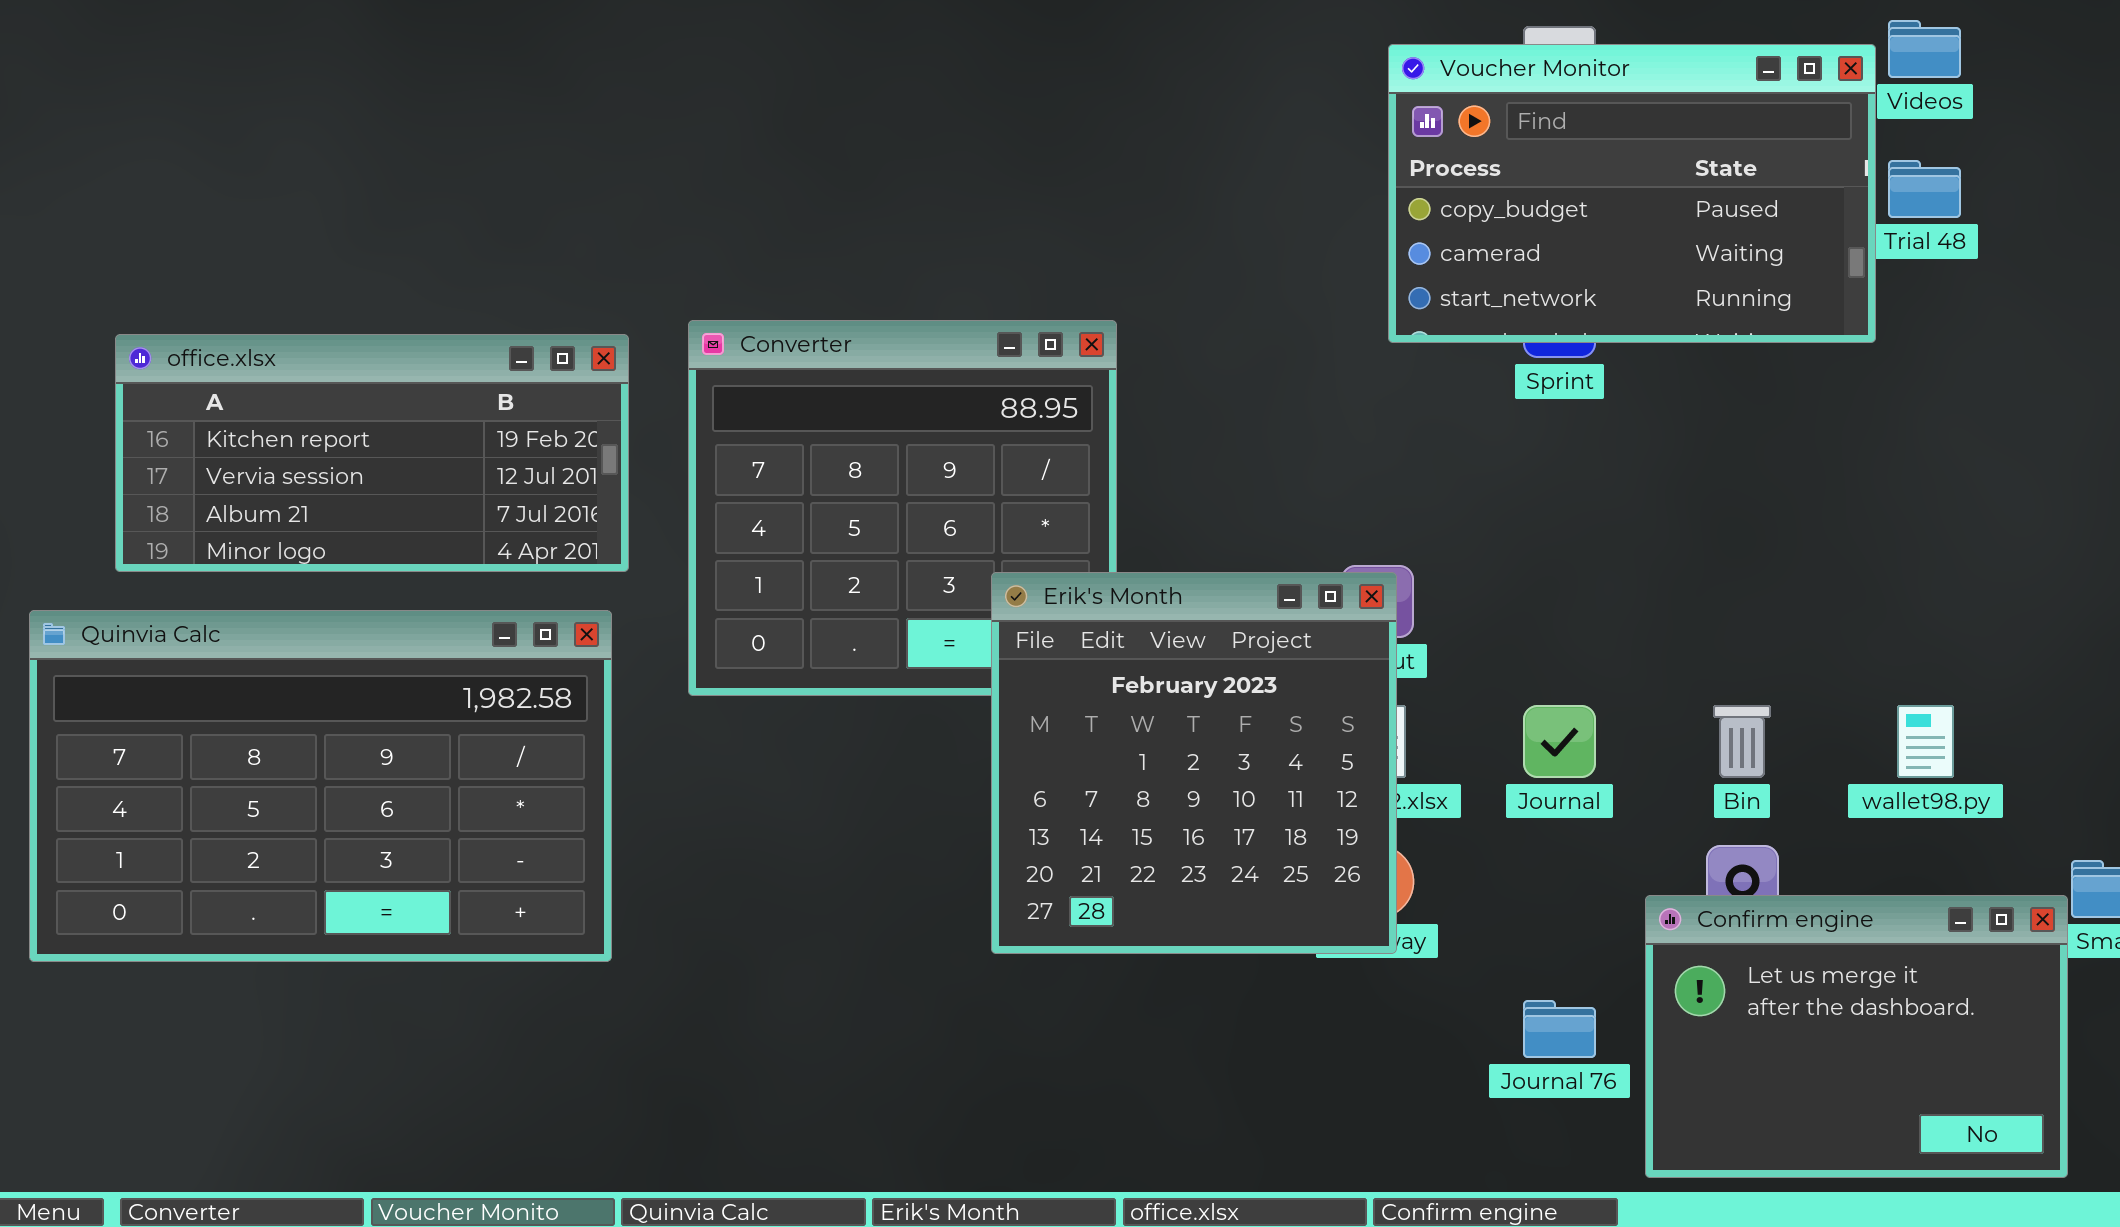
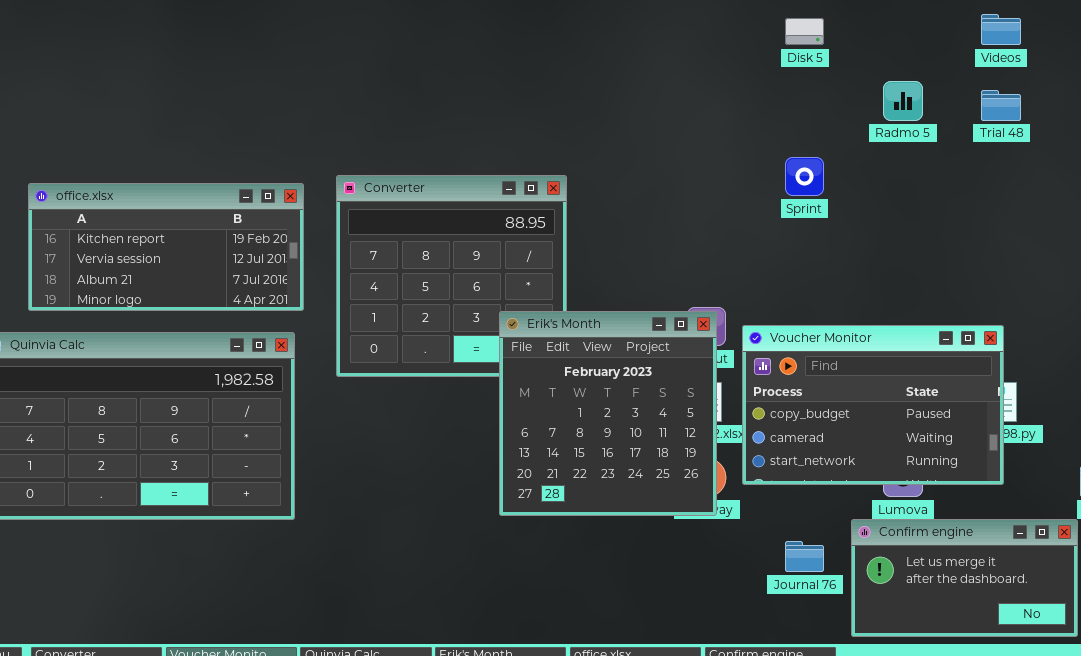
Voucher Monitor: [1388,44,1876,343] -> [742,325,1004,485], moved
Confirm engine: [1645,895,2068,1178] -> [851,519,1078,637], resized

